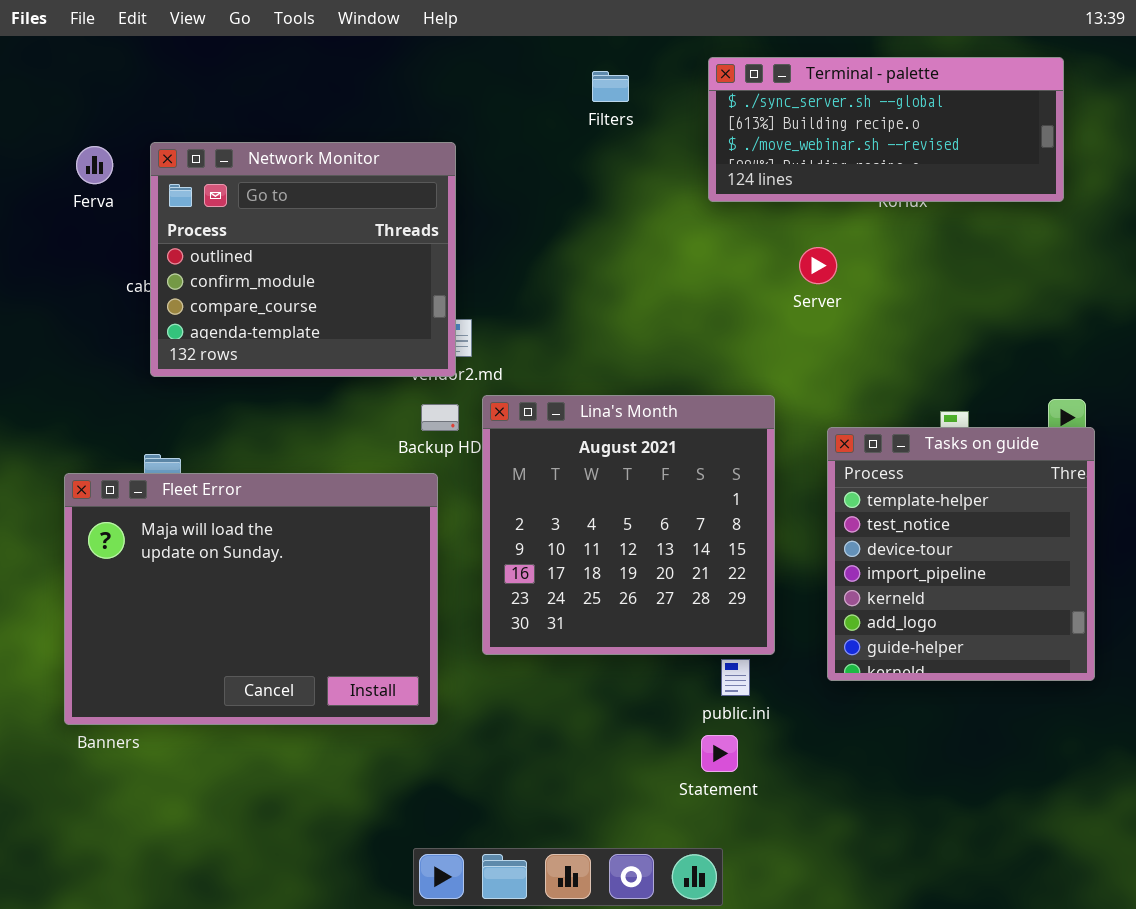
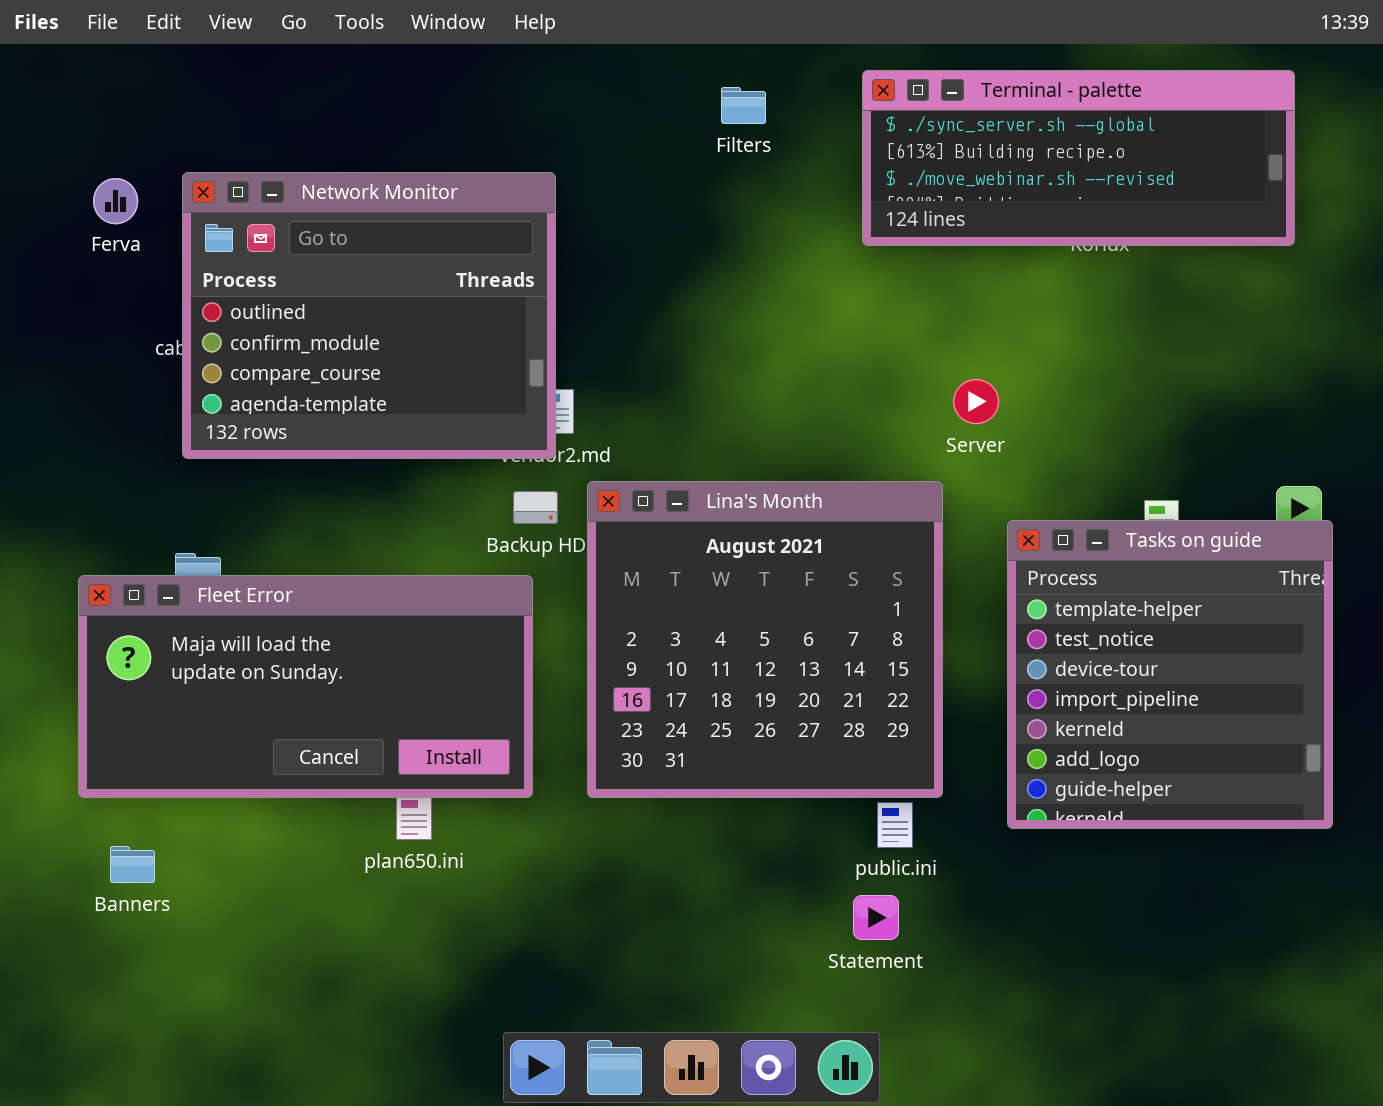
Server: [799,247,837,284] -> [953,379,999,424], moved
Fleet Error: [64,473,438,725] -> [78,575,533,798], resized

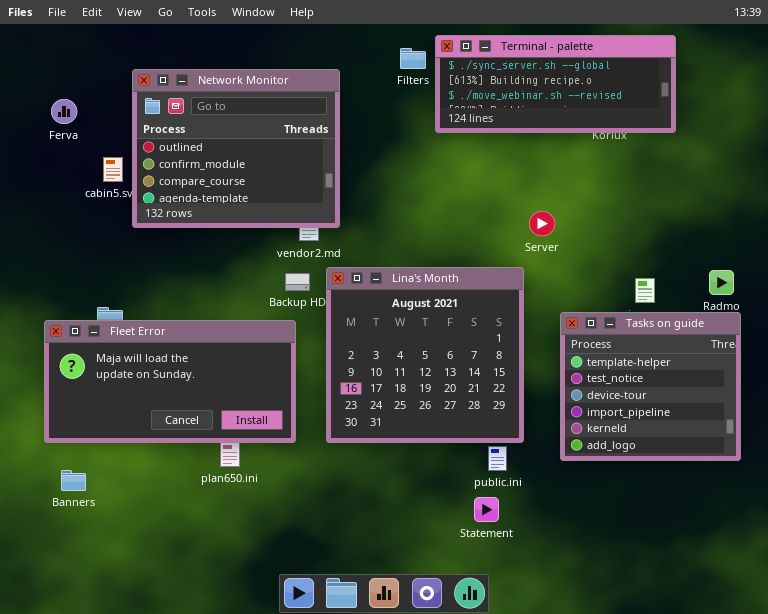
Terminal - palette: [862,70,1295,246] -> [435,35,676,133], moved
Network Monitor: [182,172,556,459] -> [132,69,340,228], moved
Tasks on guide: [1007,520,1333,829] -> [560,312,741,461], resized

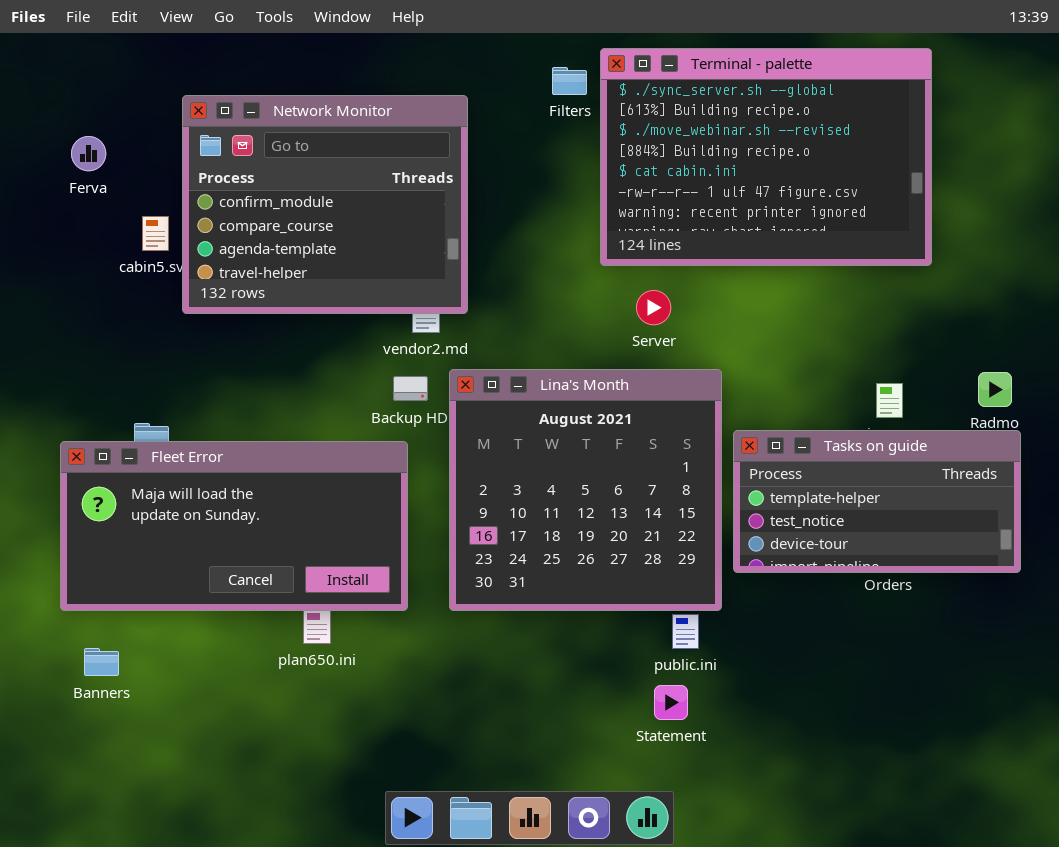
Terminal - palette: [435,35,676,133] -> [600,48,932,266], resized
Network Monitor: [132,69,340,228] -> [182,95,468,314], scrolled down 1 row
Server: [529,211,555,236] -> [636,290,671,325], moved
Tasks on guide: [560,312,741,461] -> [733,430,1021,573], resized

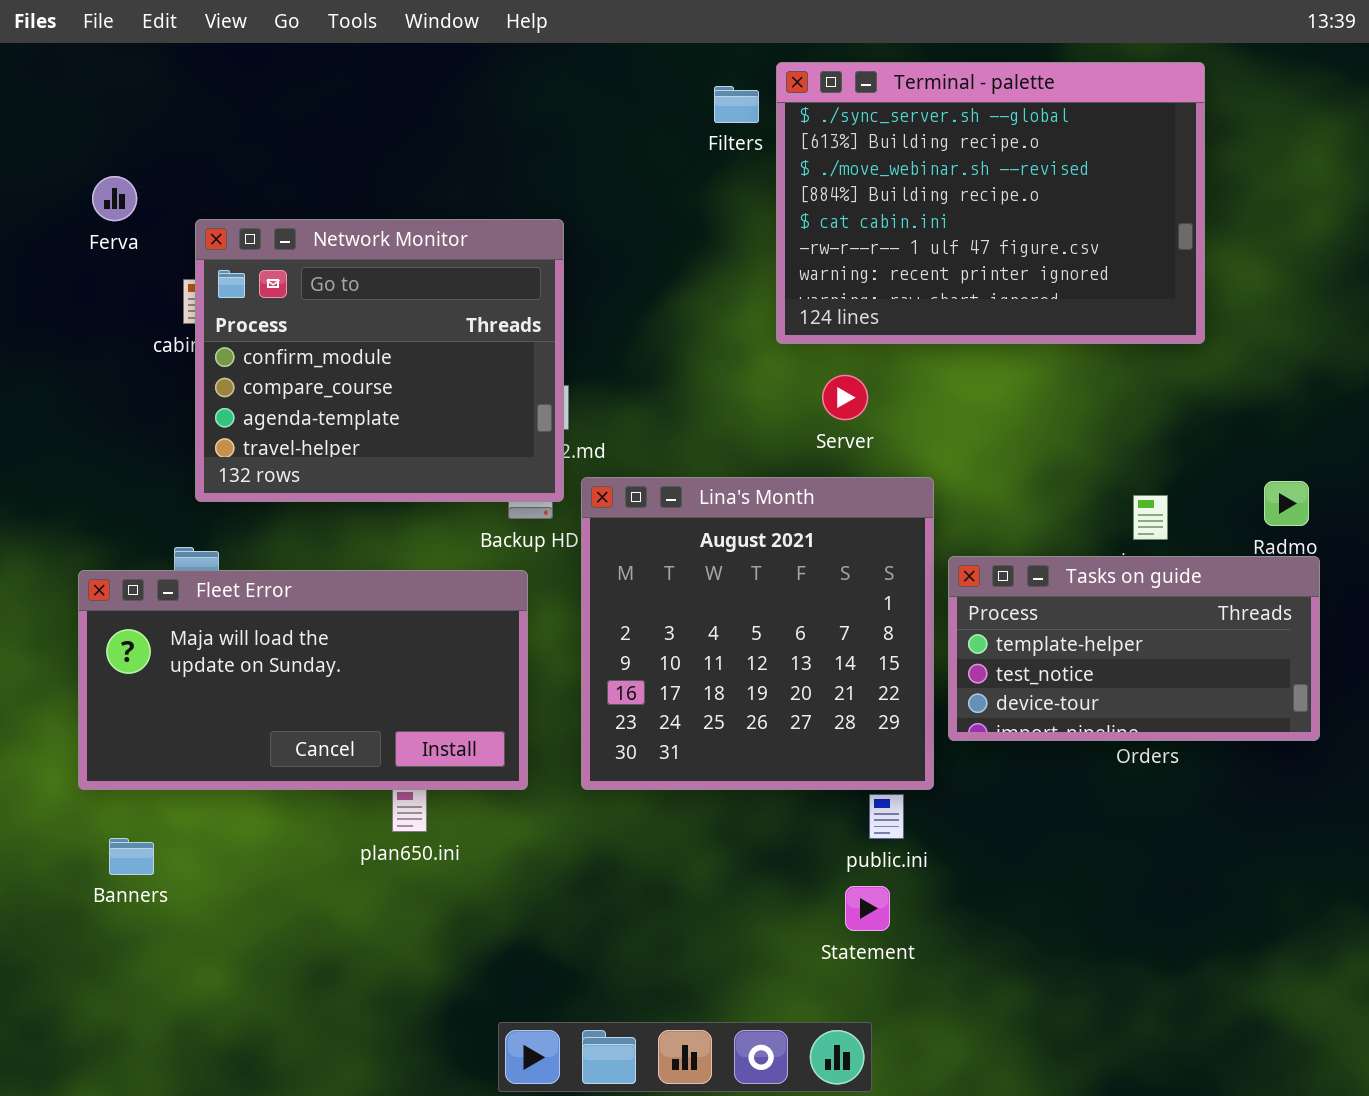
Network Monitor: [182,95,468,314] -> [195,219,564,502], moved

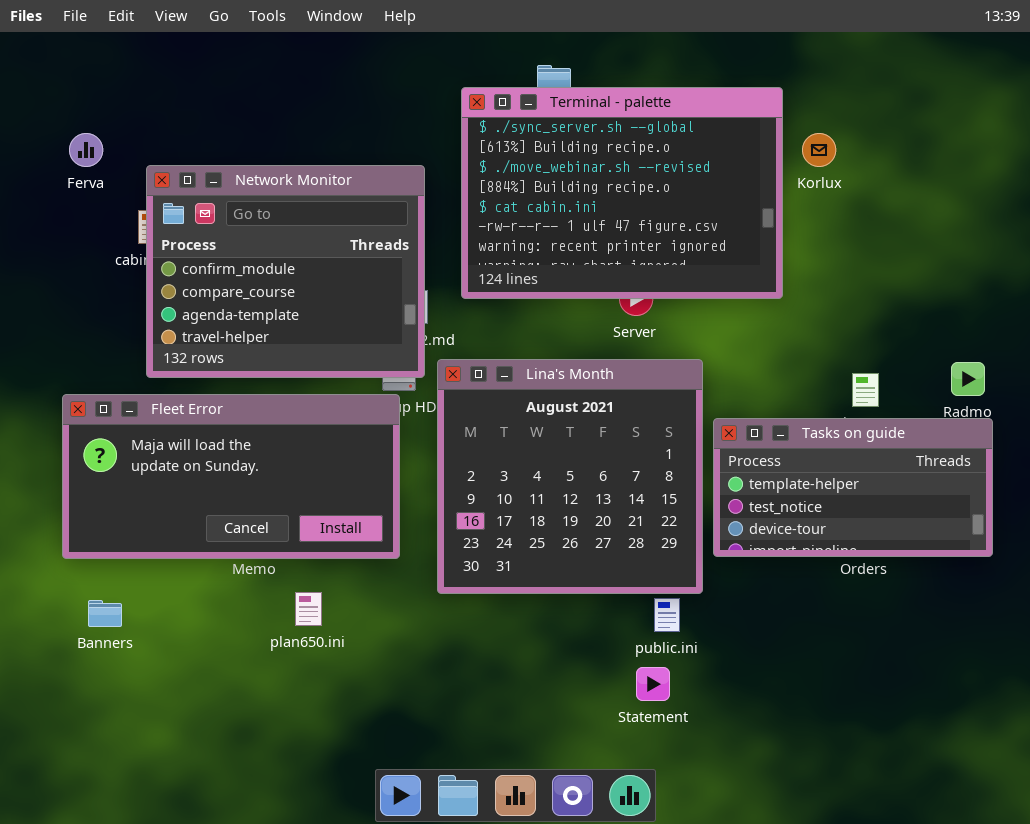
Terminal - palette: [776,62,1205,344] -> [461,87,783,299], moved
Fleet Error: [78,570,528,790] -> [62,394,400,559], moved
Banners: [109,838,154,875] -> [88,600,122,627], moved

